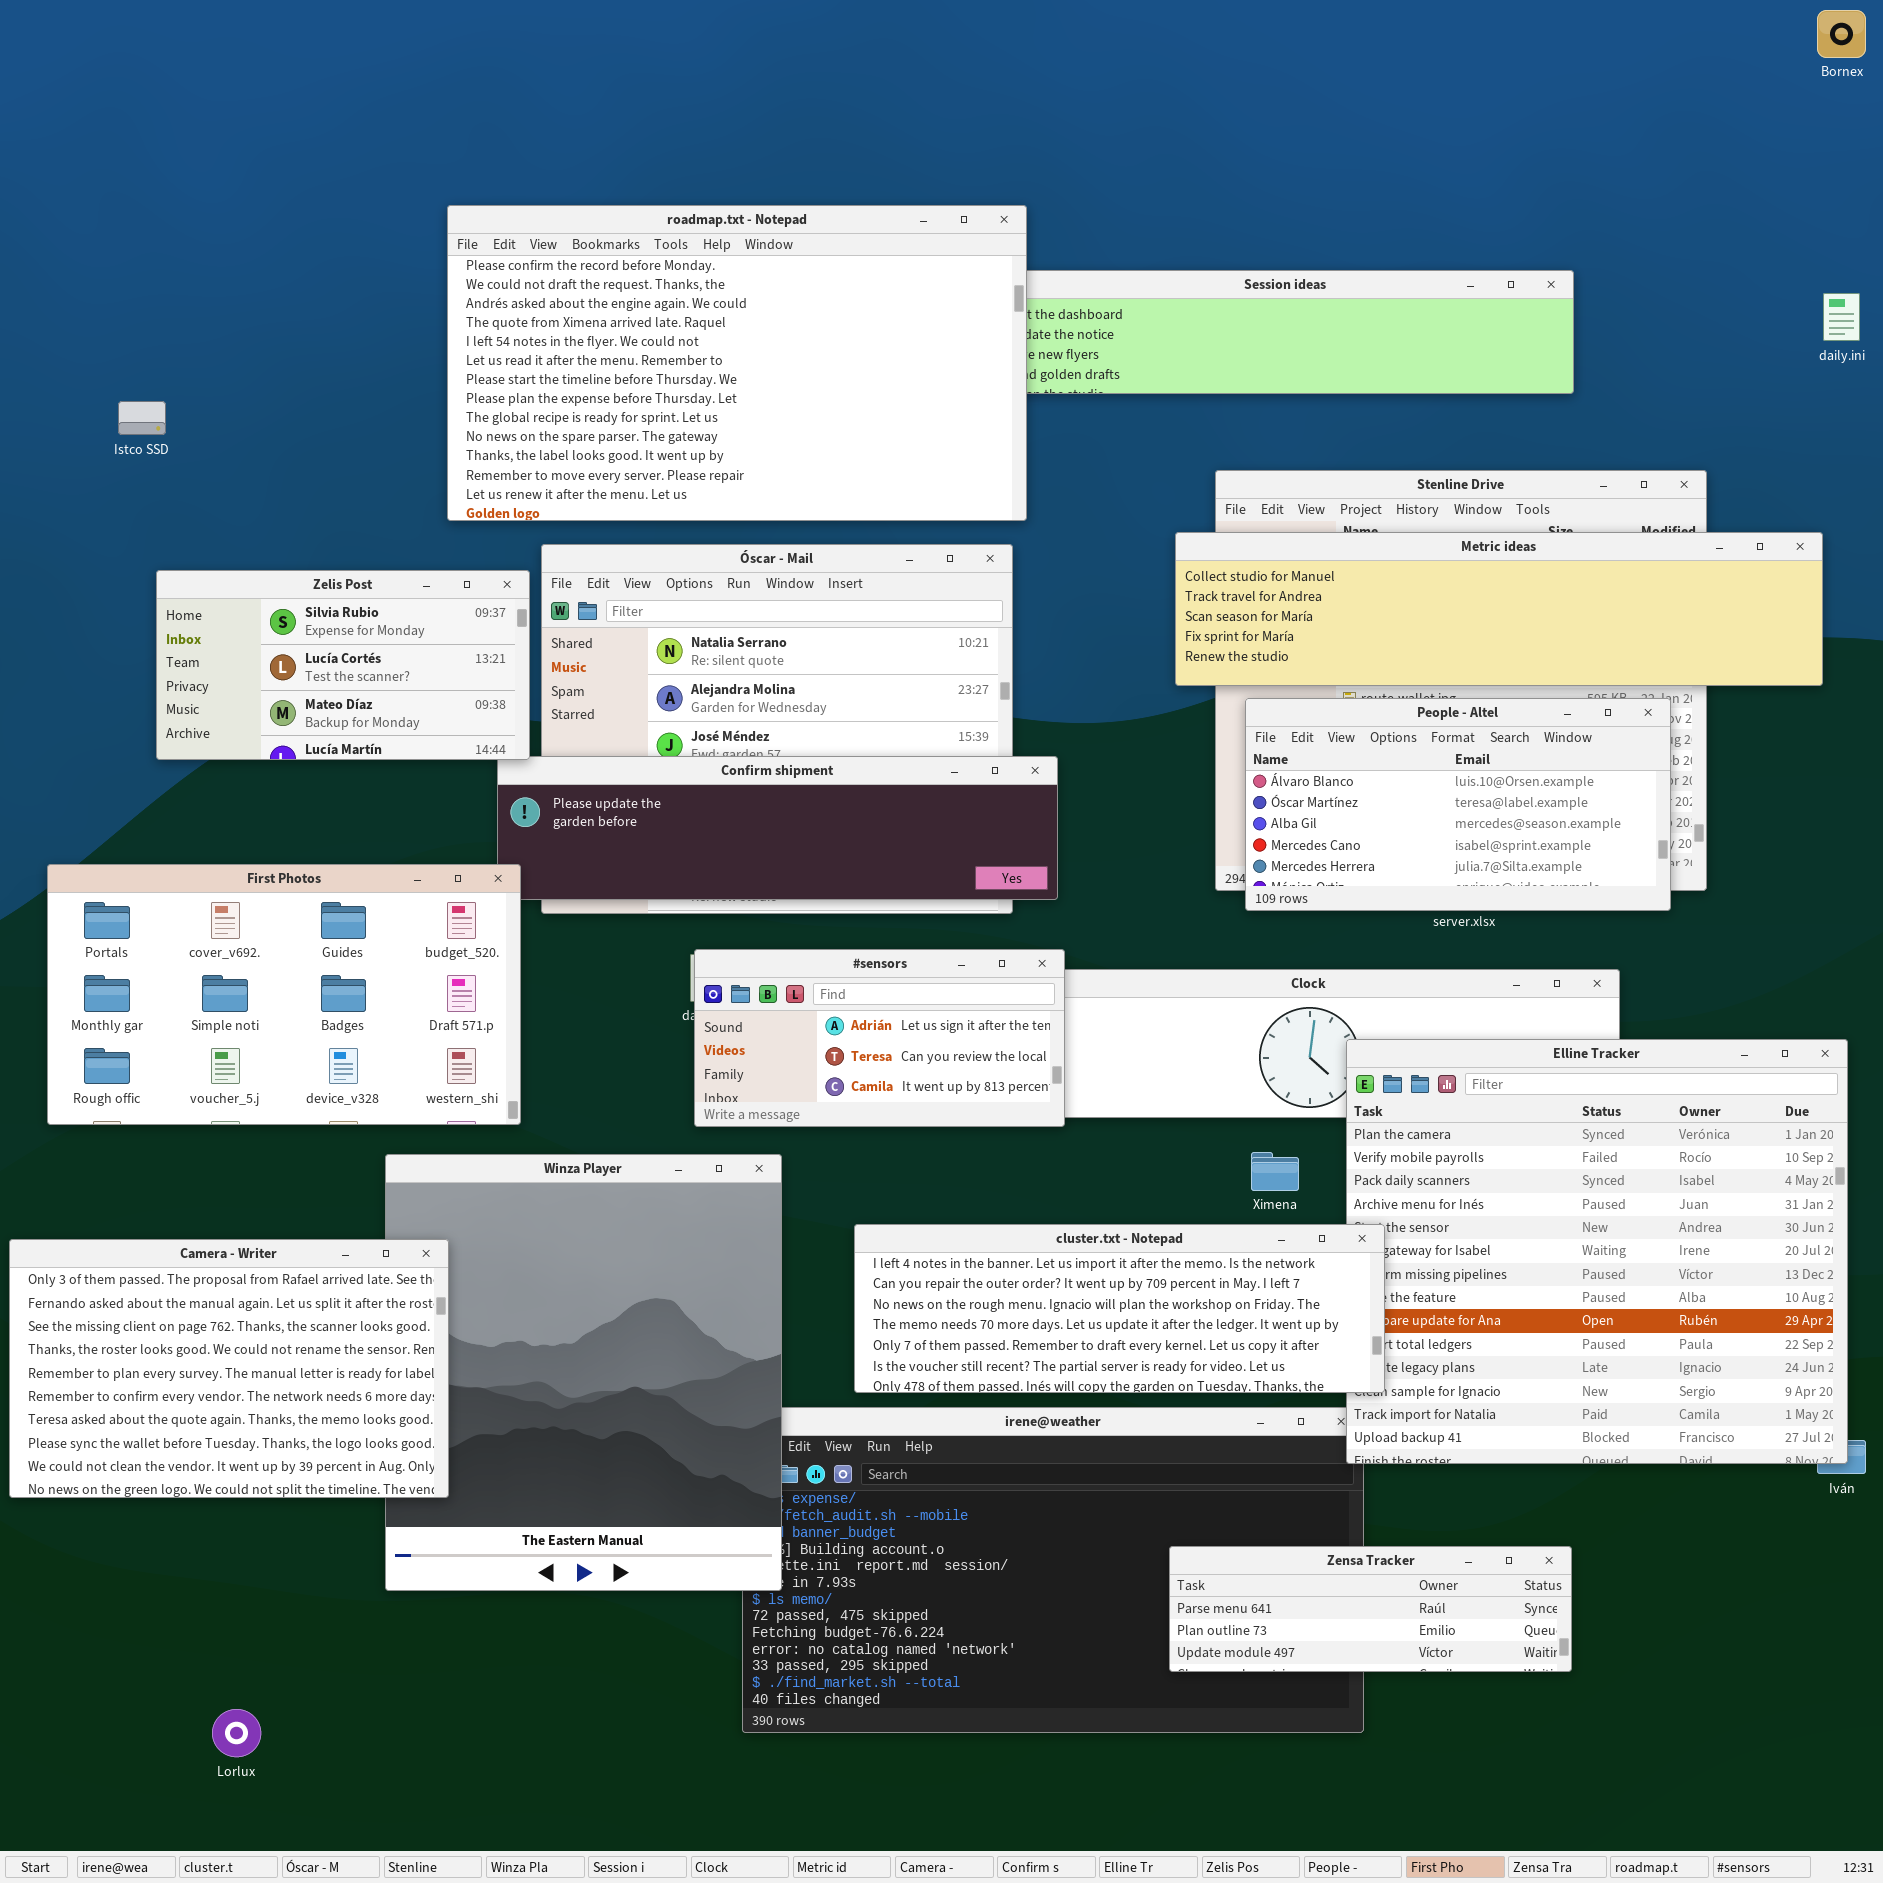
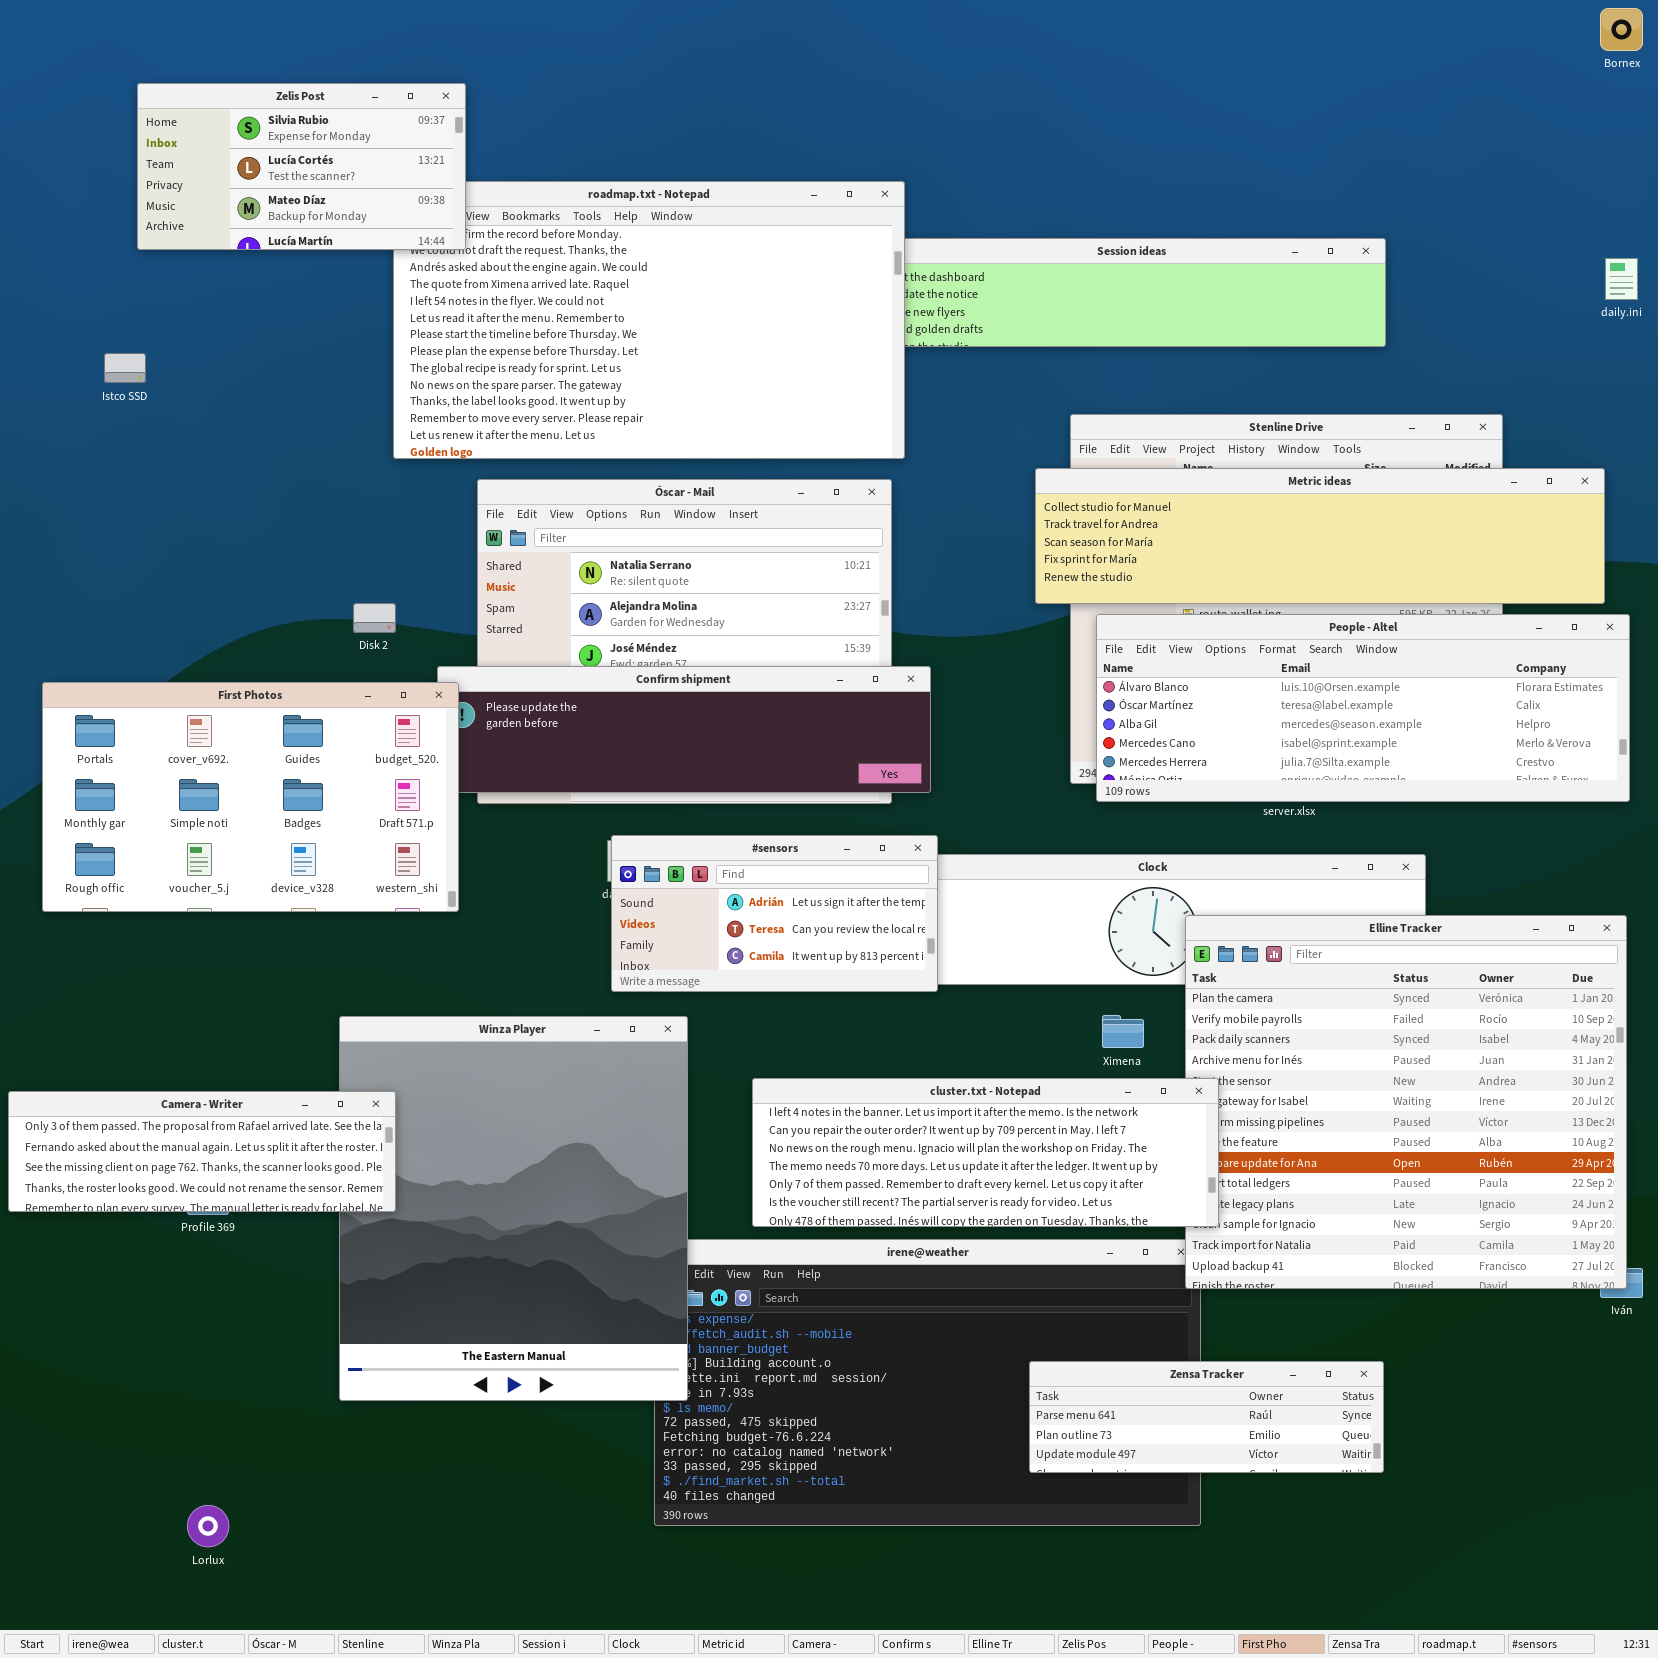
Zelis Post: [156,570,530,760] -> [137,83,466,250], moved
People - Altel: [1245,698,1671,911] -> [1096,614,1630,802], resized
First Photos: [47,864,521,1125] -> [42,682,459,912], moved
Camera - Writer: [9,1239,449,1498] -> [8,1091,396,1212], resized

